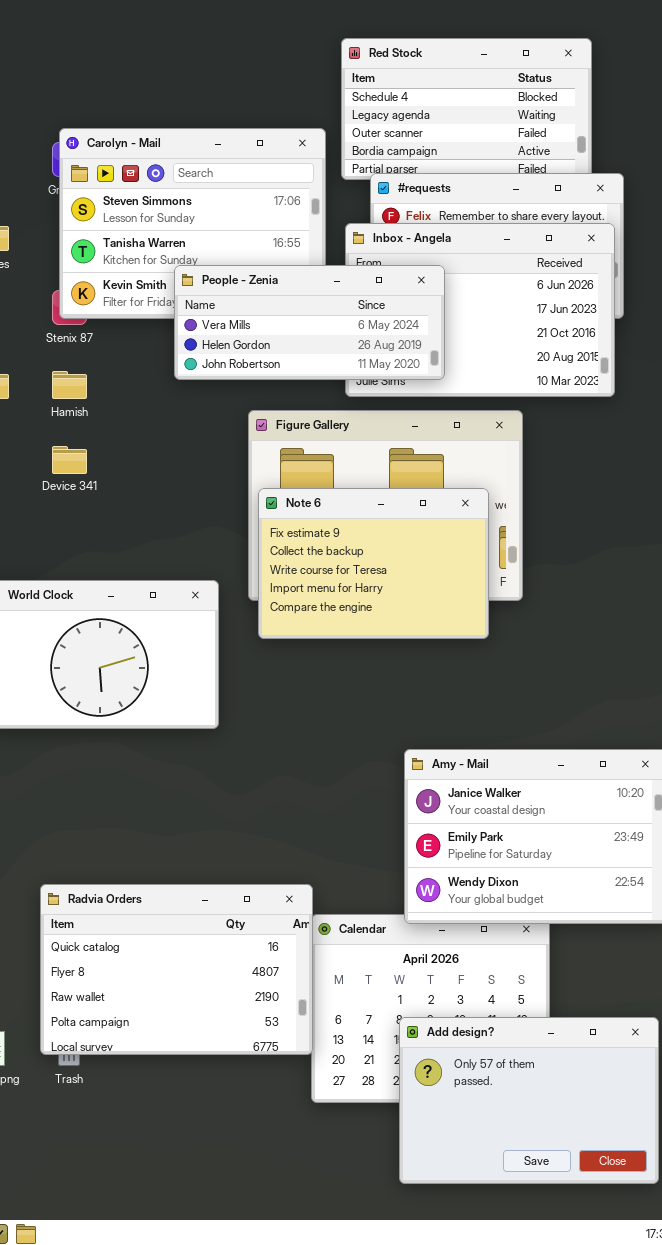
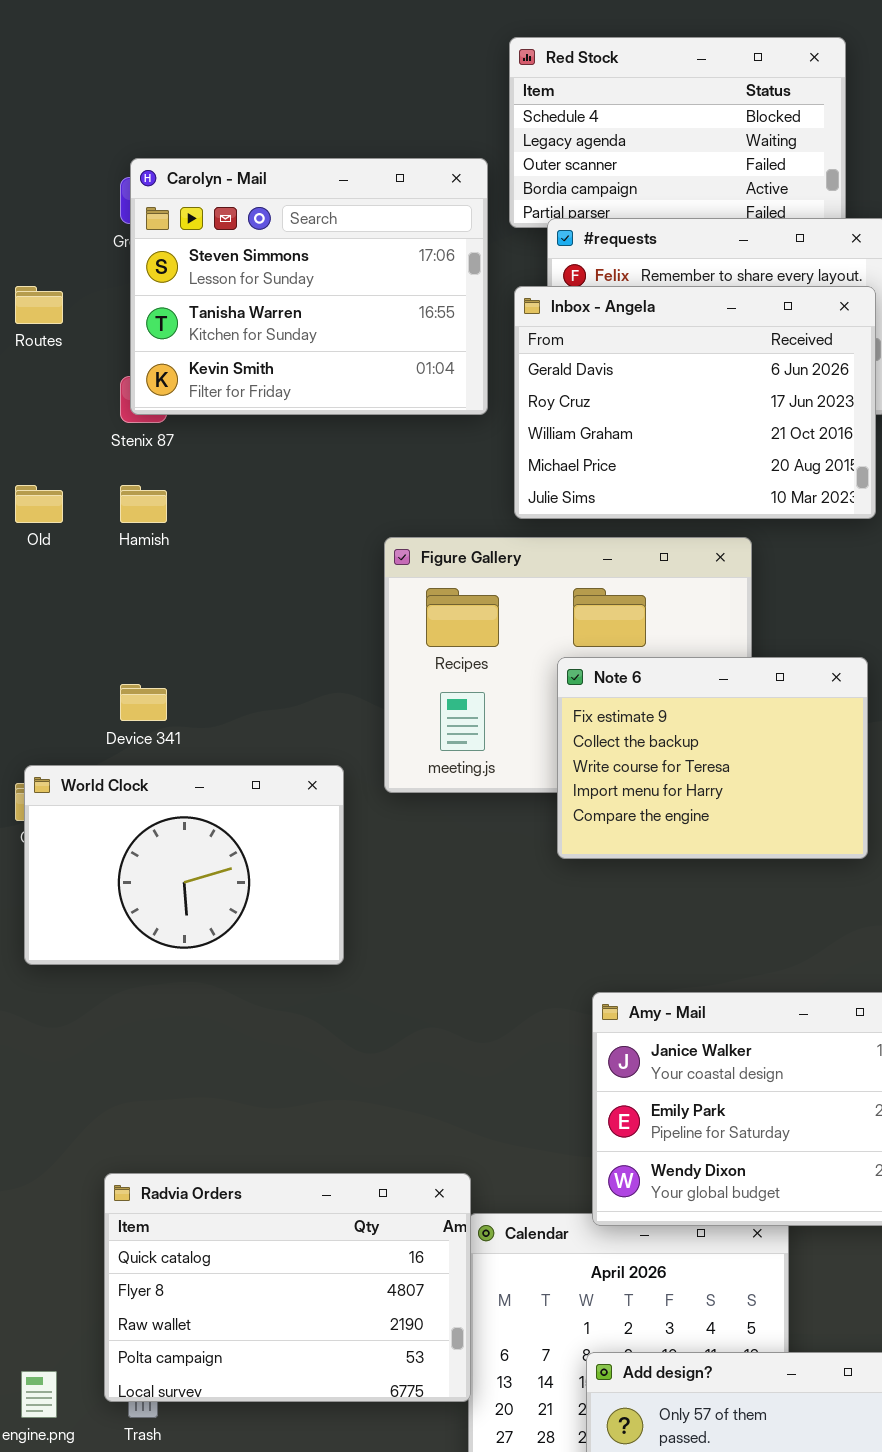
People - Zenia: [174,265,445,380] -> none, closed
Device 341: [52,446,87,474] -> [120,684,167,721], moved
Note 6: [258,488,489,639] -> [557,657,868,859], moved

